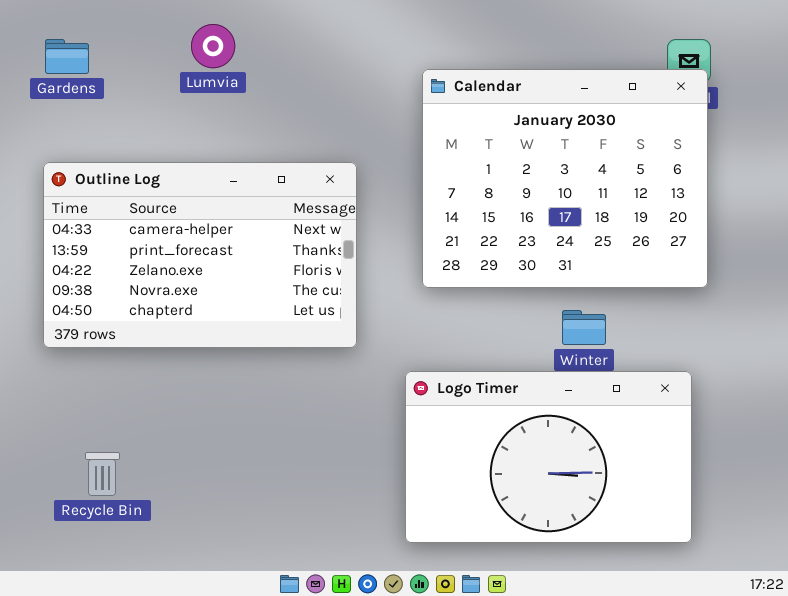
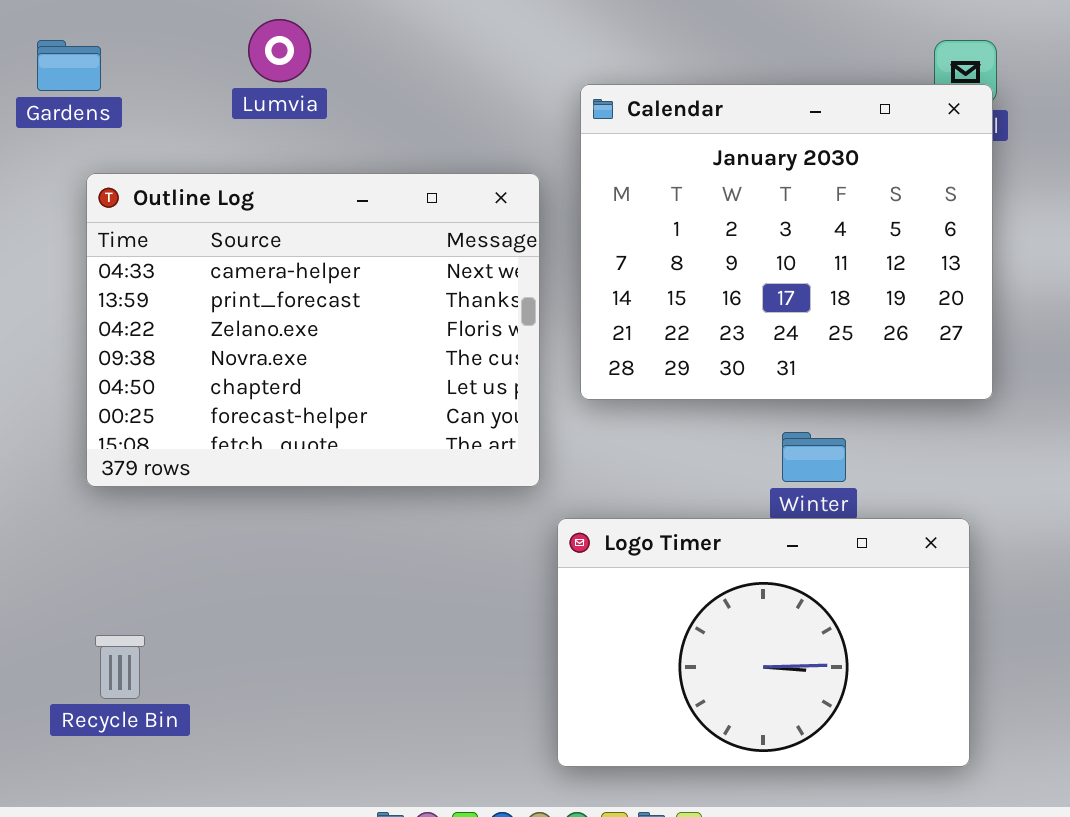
Outline Log: [43,162,357,348] -> [86,173,540,487], moved, resized

